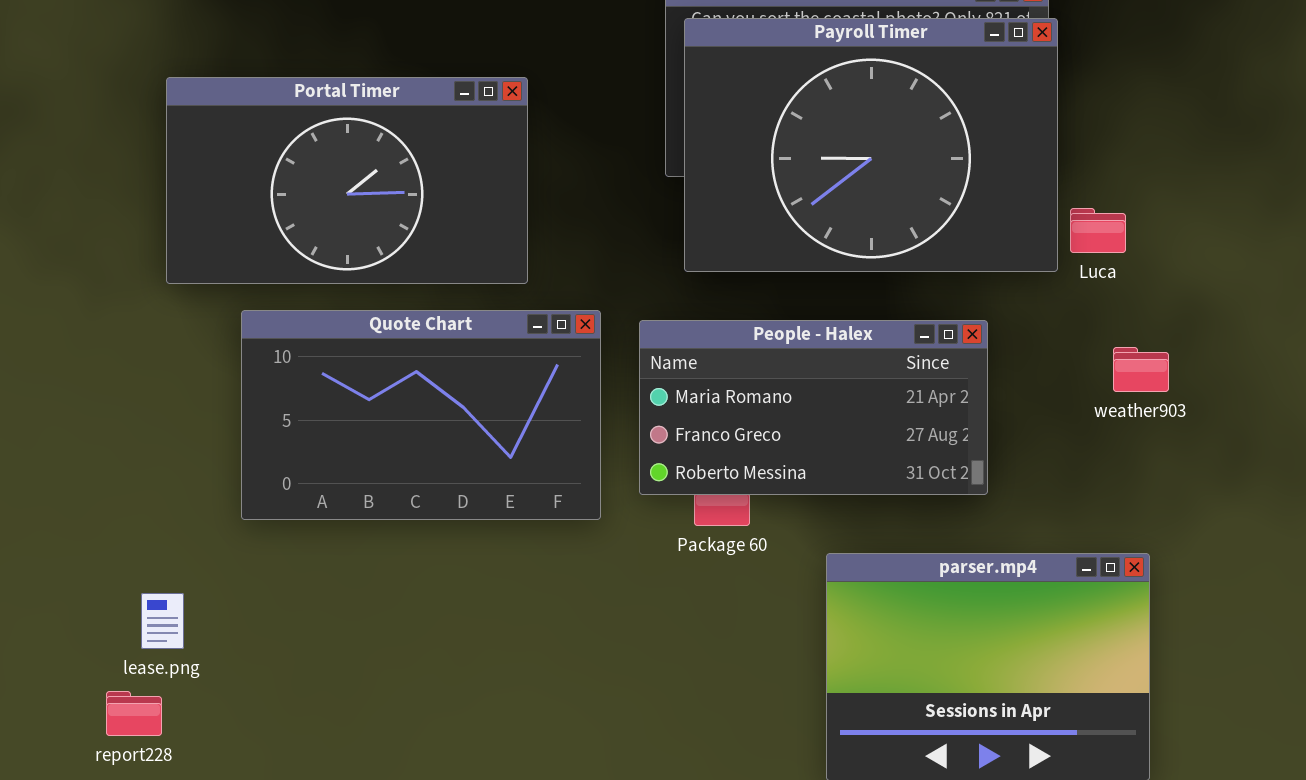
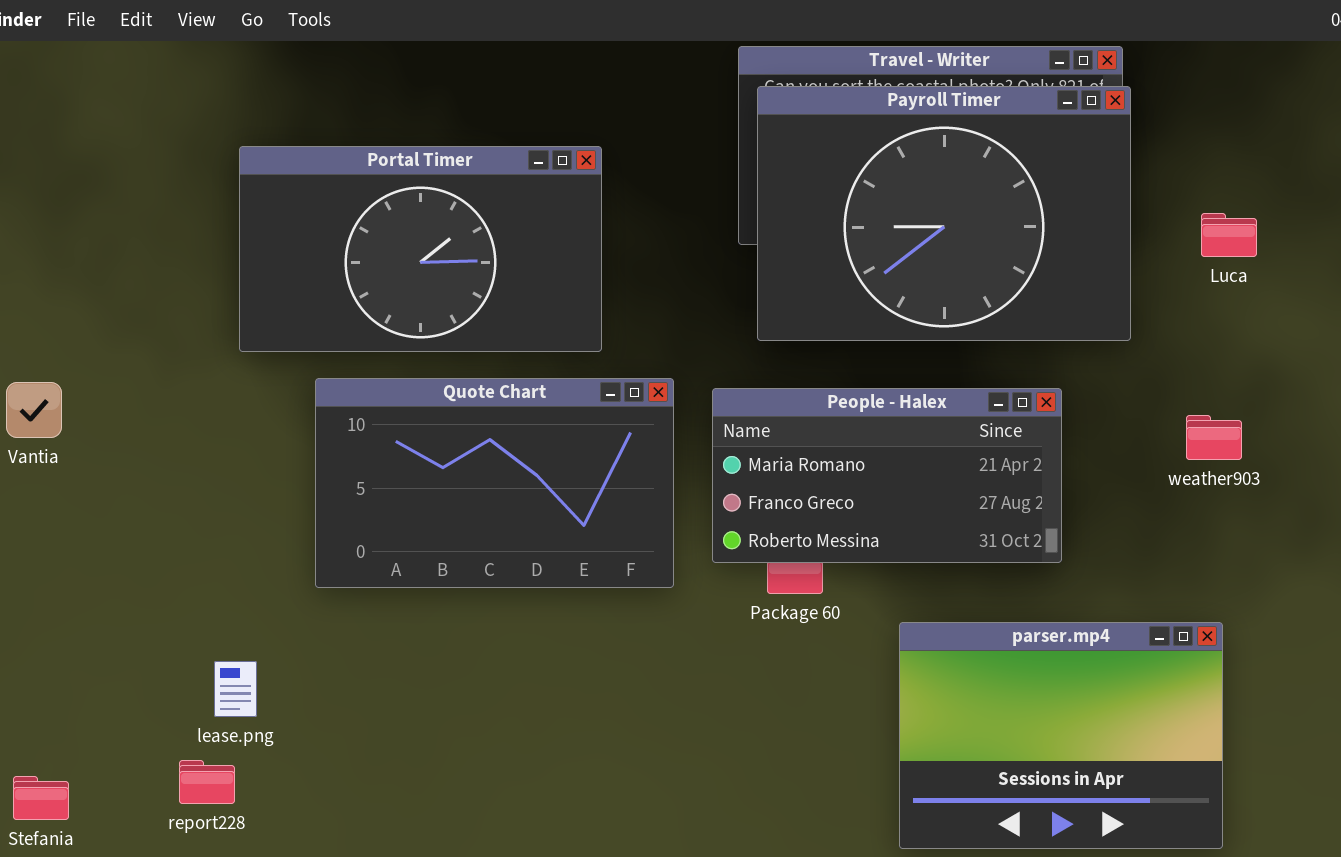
Luca: [1070,208,1126,253] -> [1201,213,1257,257], moved

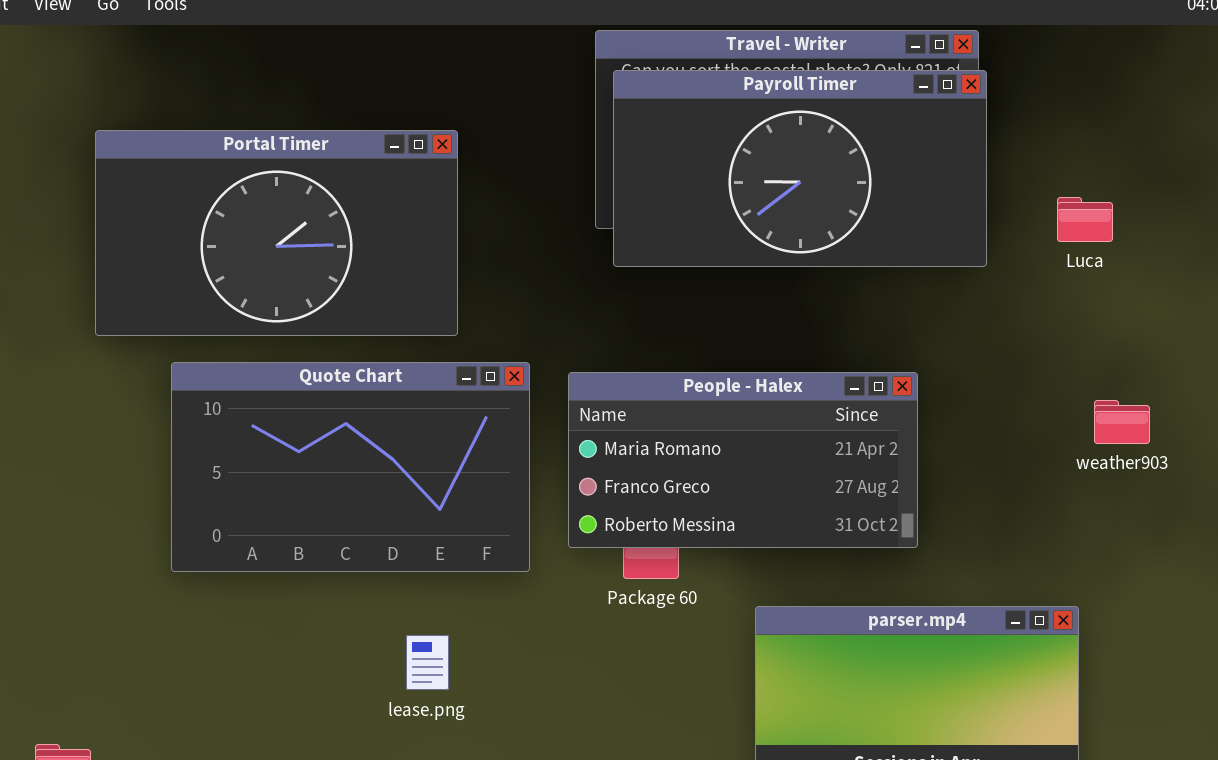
Payroll Timer: [757,86,1131,341] -> [613,70,987,267], resized
weather903: [1186,415,1242,460] -> [1094,400,1150,444], moved
lease.png: [214,661,257,717] -> [406,635,449,690], moved

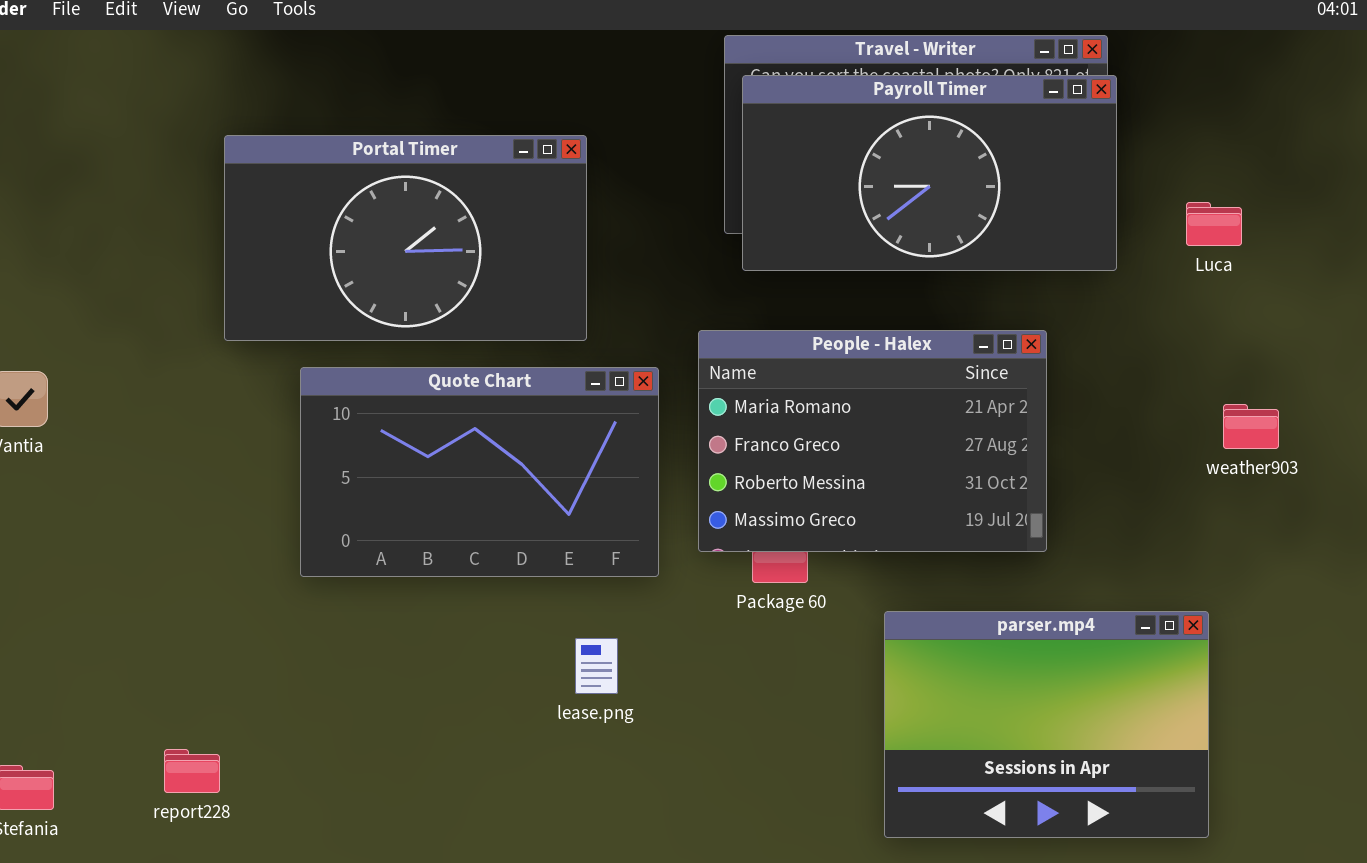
People - Halex: [568,372,918,548] -> [698,330,1047,552], resized
lease.png: [406,635,449,690] -> [575,638,618,694], moved

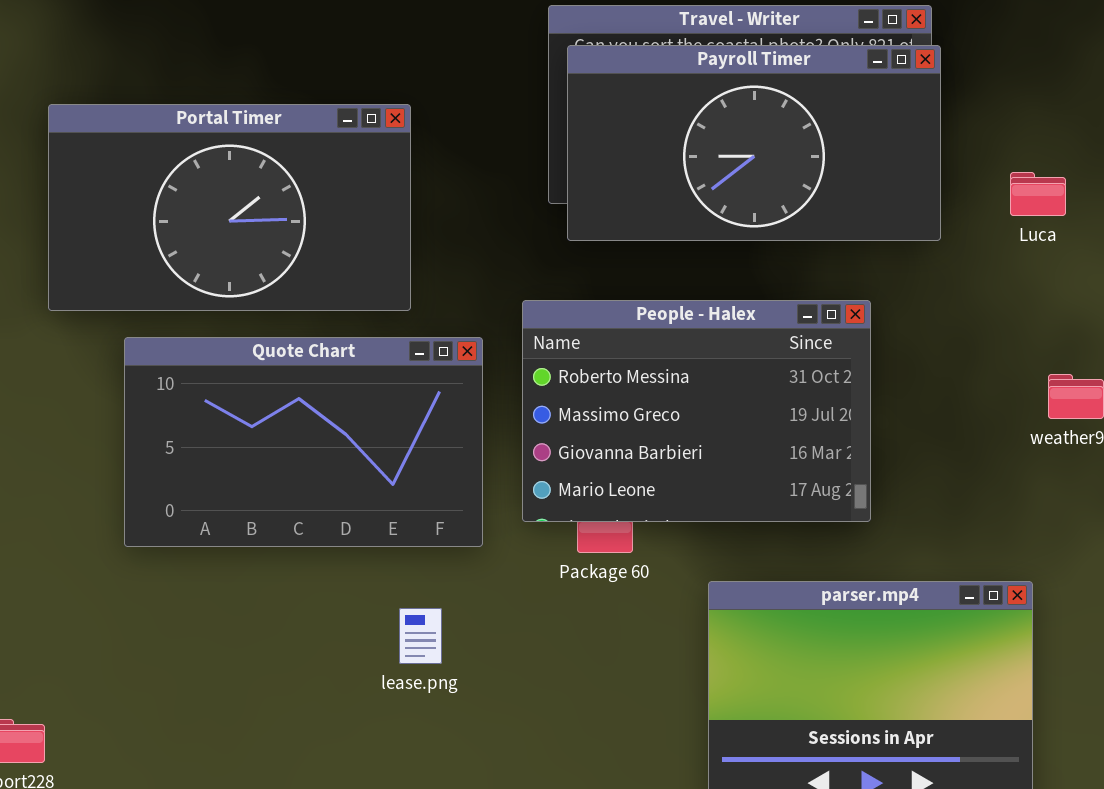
People - Halex: [698,330,1047,552] -> [522,300,871,522], scrolled down 2 rows

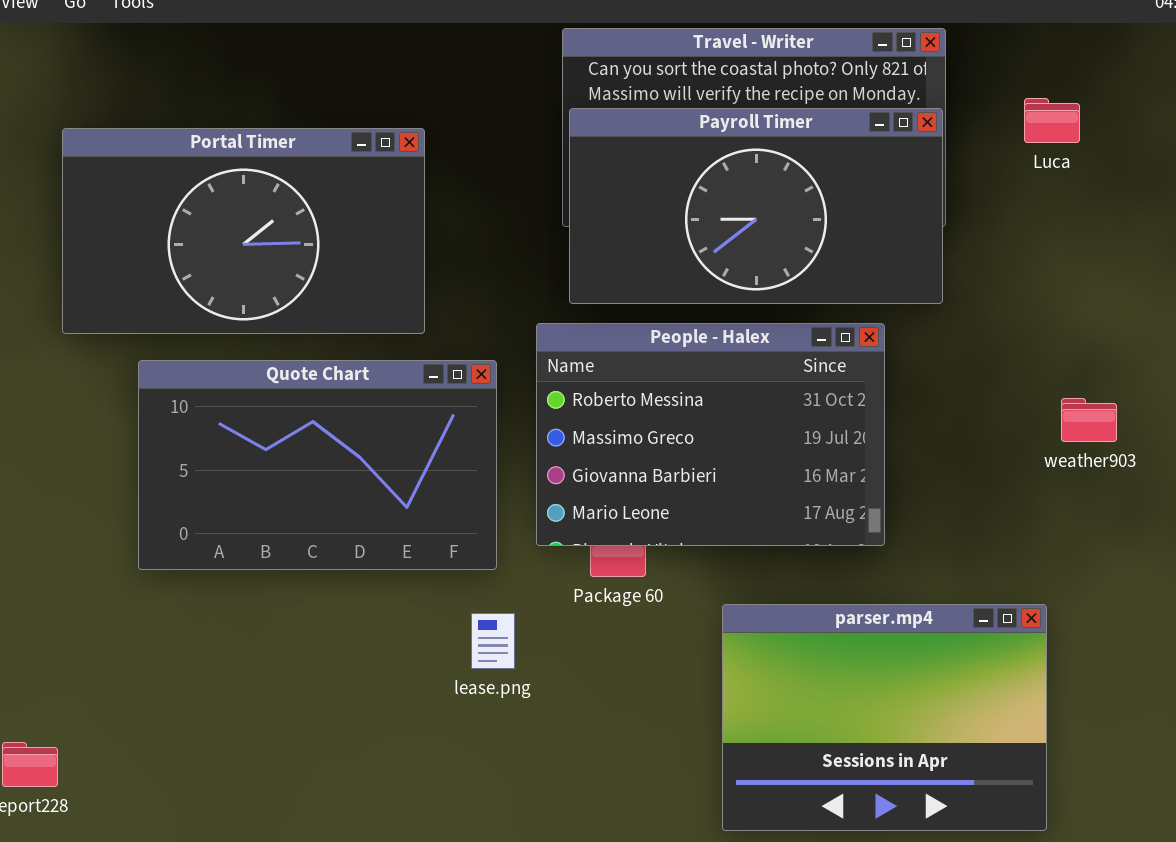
Payroll Timer: [567,45,941,241] -> [569,108,943,304], moved
Luca: [1010,172,1066,216] -> [1024,98,1080,143], moved
lease.png: [399,608,442,664] -> [471,613,515,669], moved

